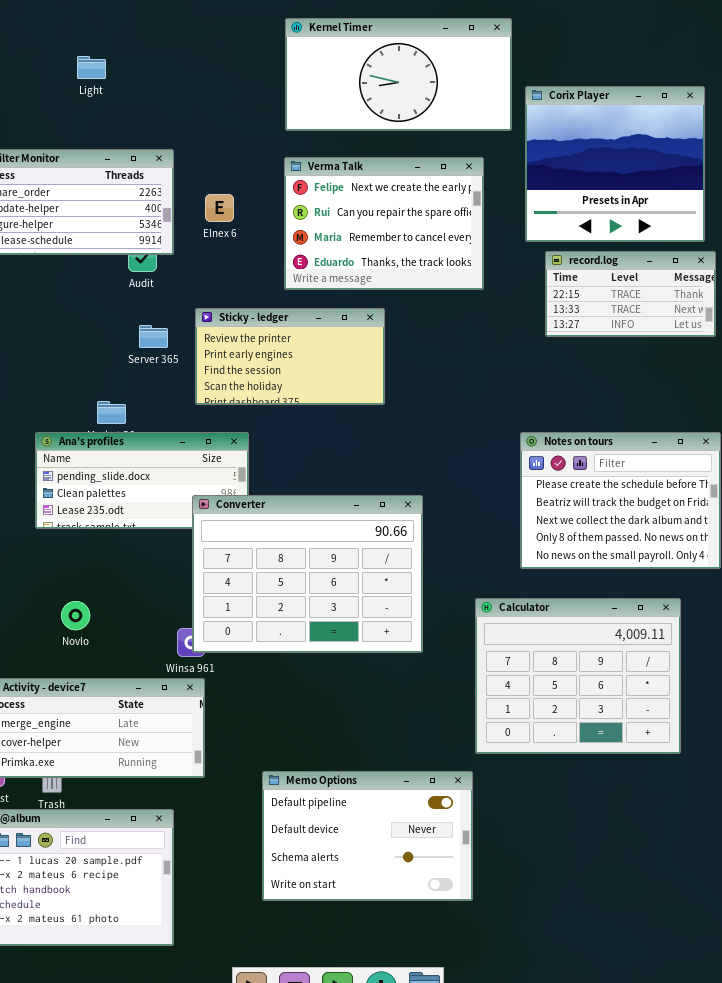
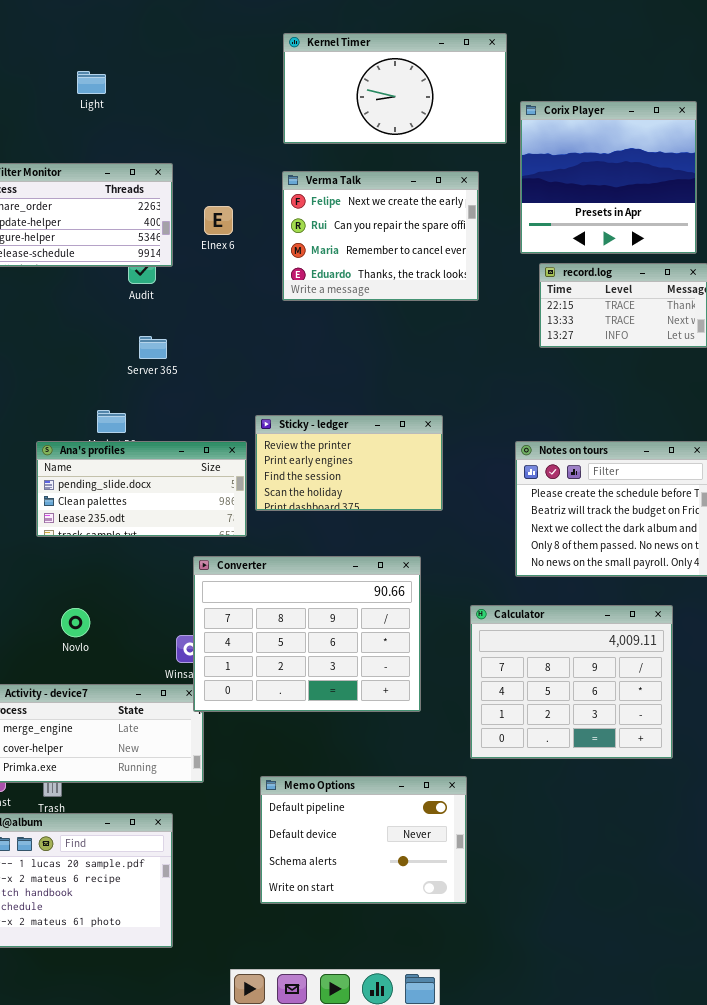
Sticky - ledger: [195,308,385,405] -> [255,415,443,511], moved
Converter: [192,495,423,653] -> [193,556,421,712], moved

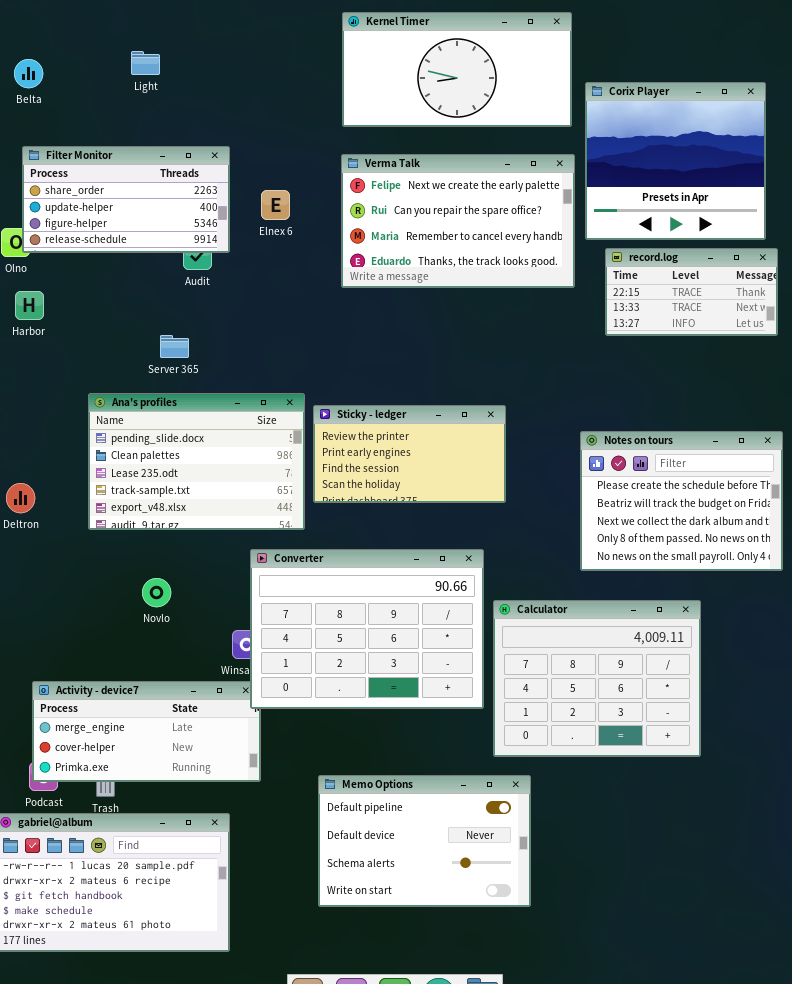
Verma Talk: [282,171,479,301] -> [341,154,575,288], resized
Server 365: [139,336,167,359] -> [160,335,189,358], moved
Ana's profiles: [36,441,247,537] -> [88,393,305,530], resized
Calculator: [470,605,673,759] -> [493,600,701,757], moved
Novlo: [61,608,90,637] -> [142,578,171,607], moved

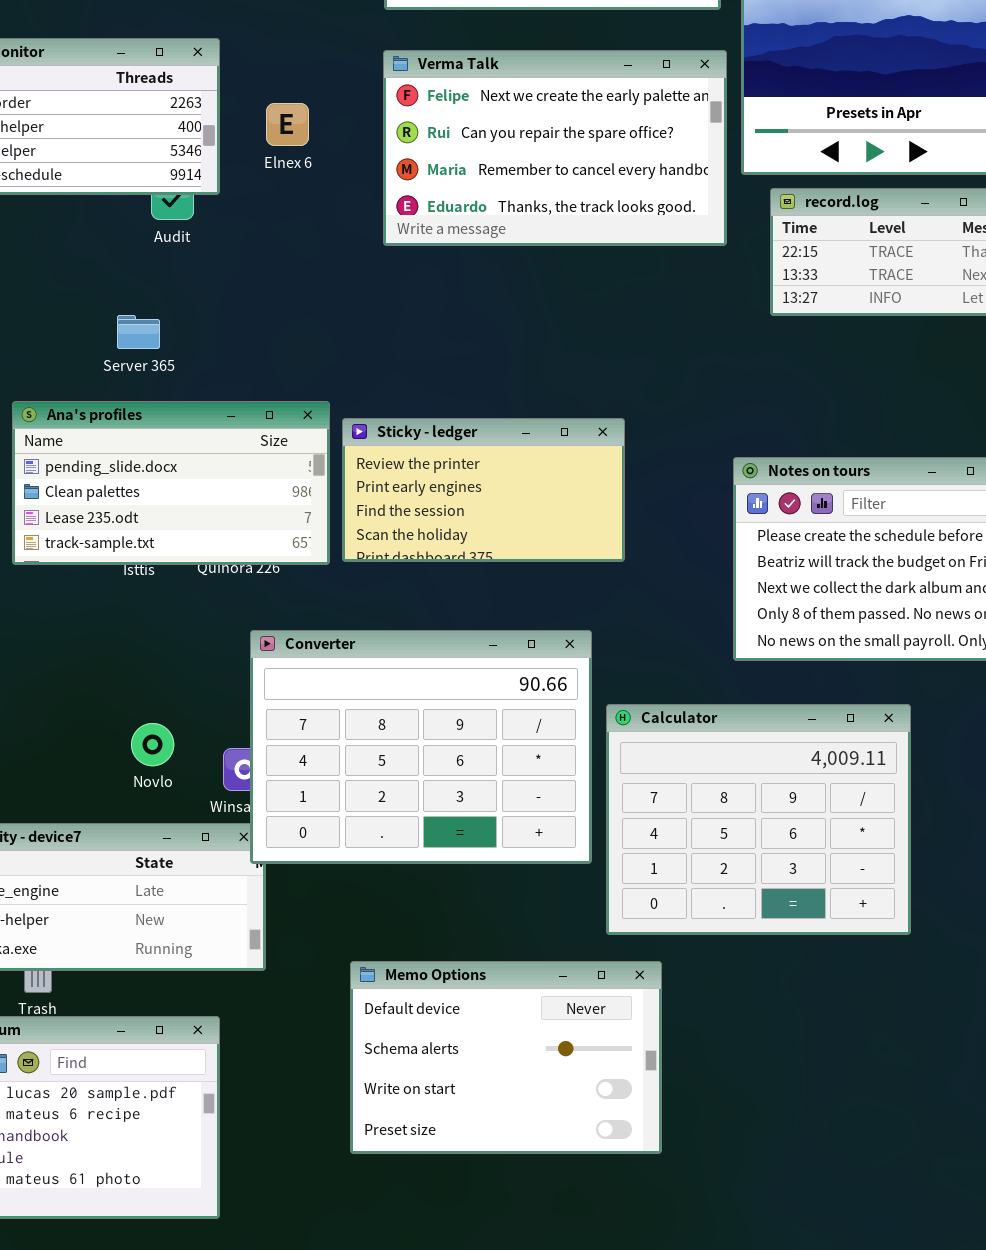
Ana's profiles: [88,393,305,530] -> [12,401,330,565], resized
Novlo: [142,578,171,607] -> [131,723,174,766], moved
Memo Options: [318,775,531,907] -> [350,961,662,1154], scrolled down 1 row

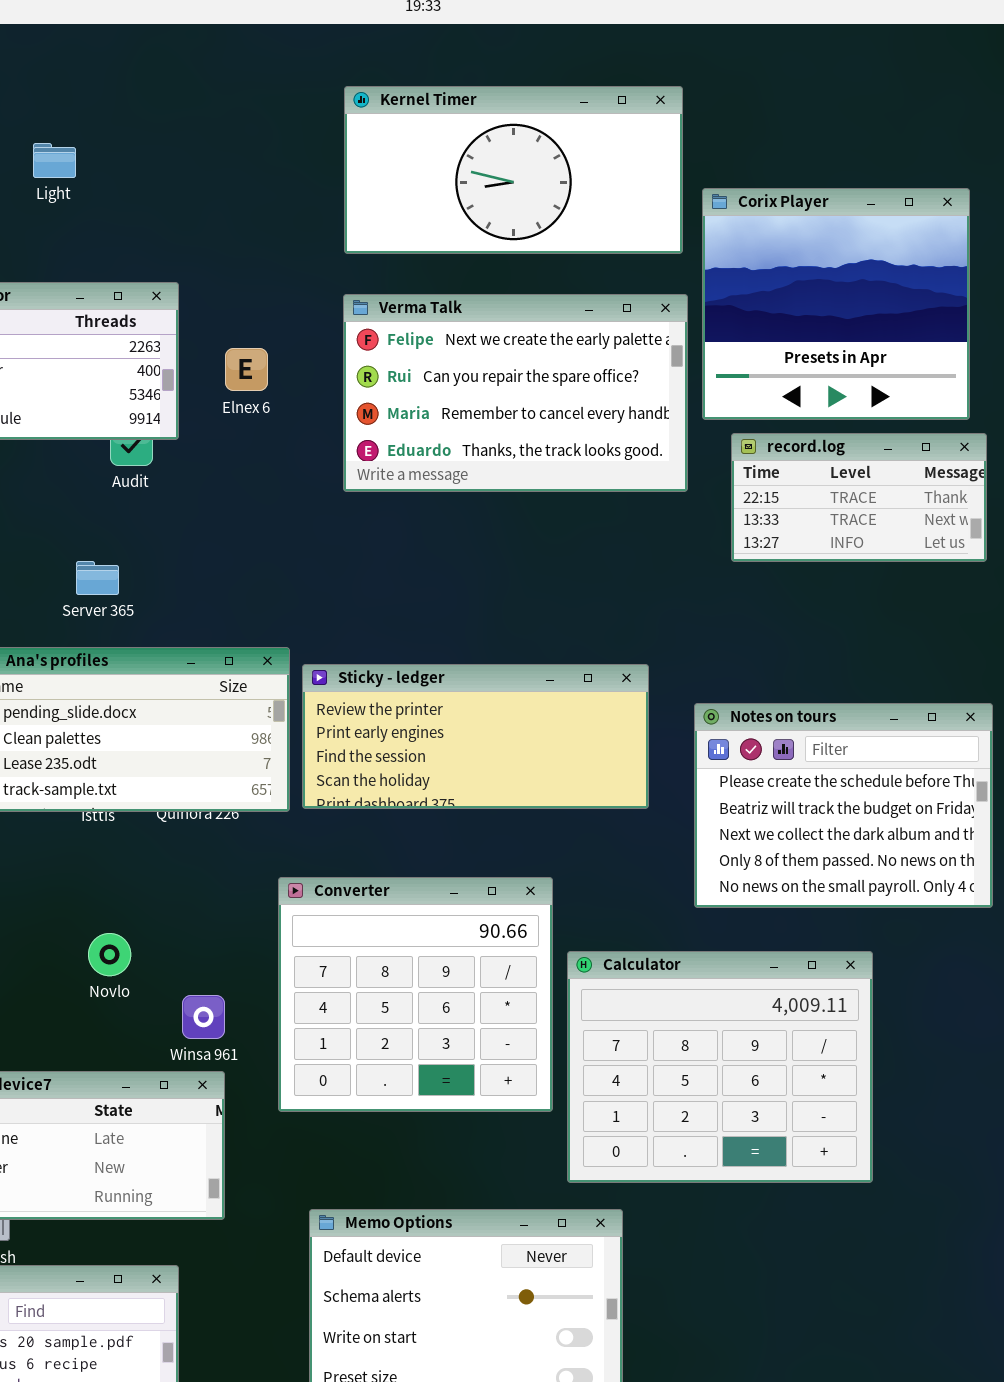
Sticky - ledger: [342,418,625,562] -> [302,664,649,809], resized
Converter: [250,630,592,864] -> [278,877,553,1112], resized
Novlo: [131,723,174,766] -> [88,933,131,976], moved

